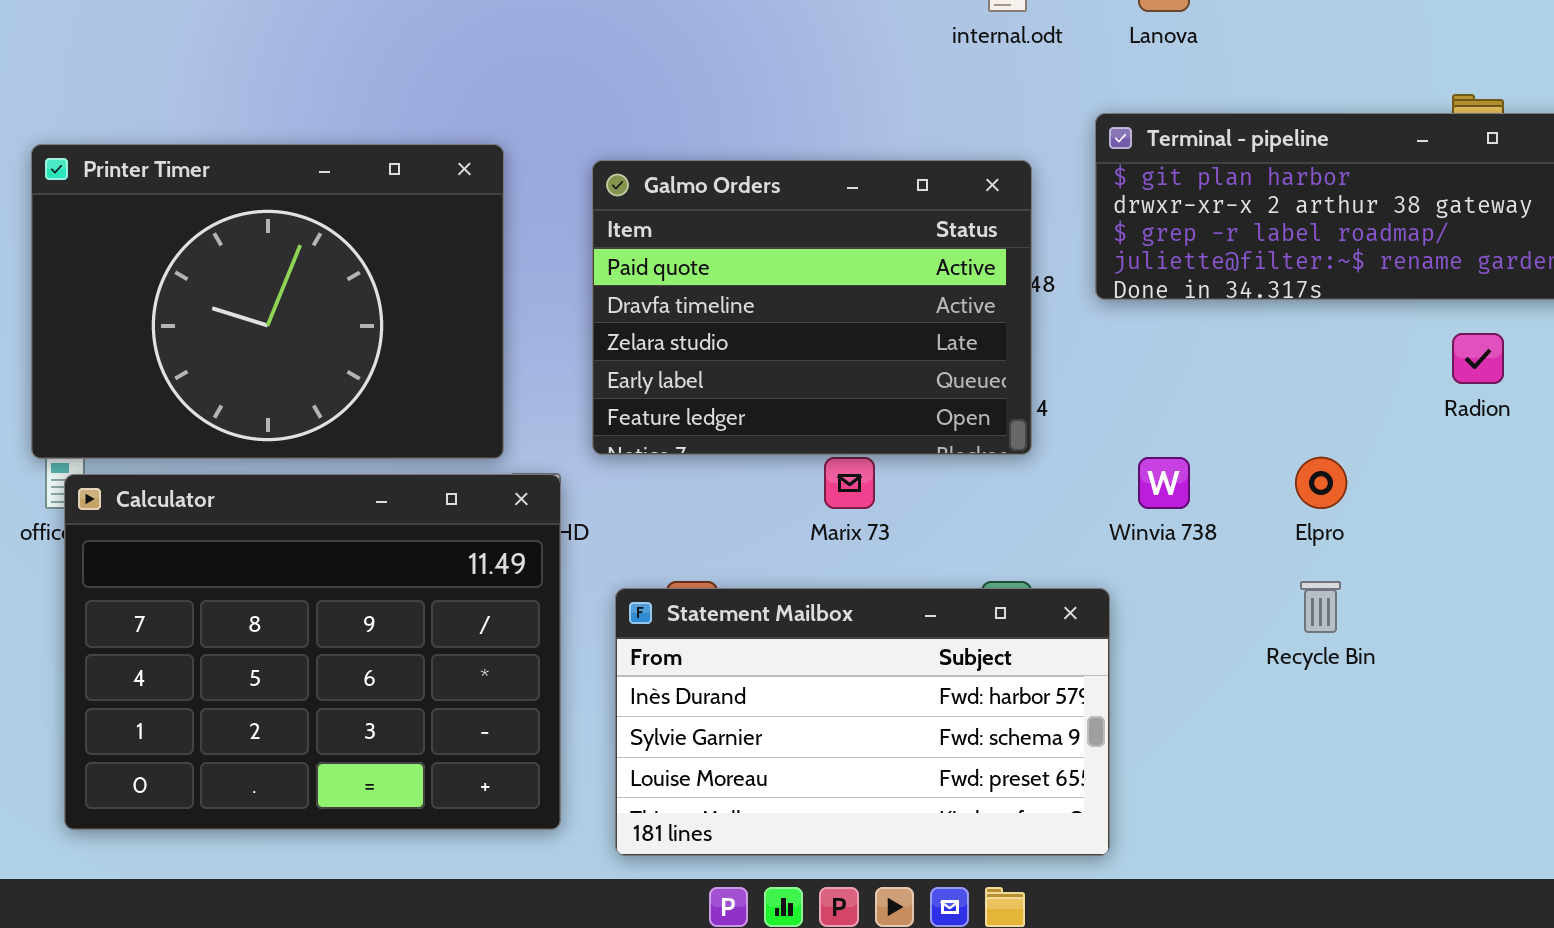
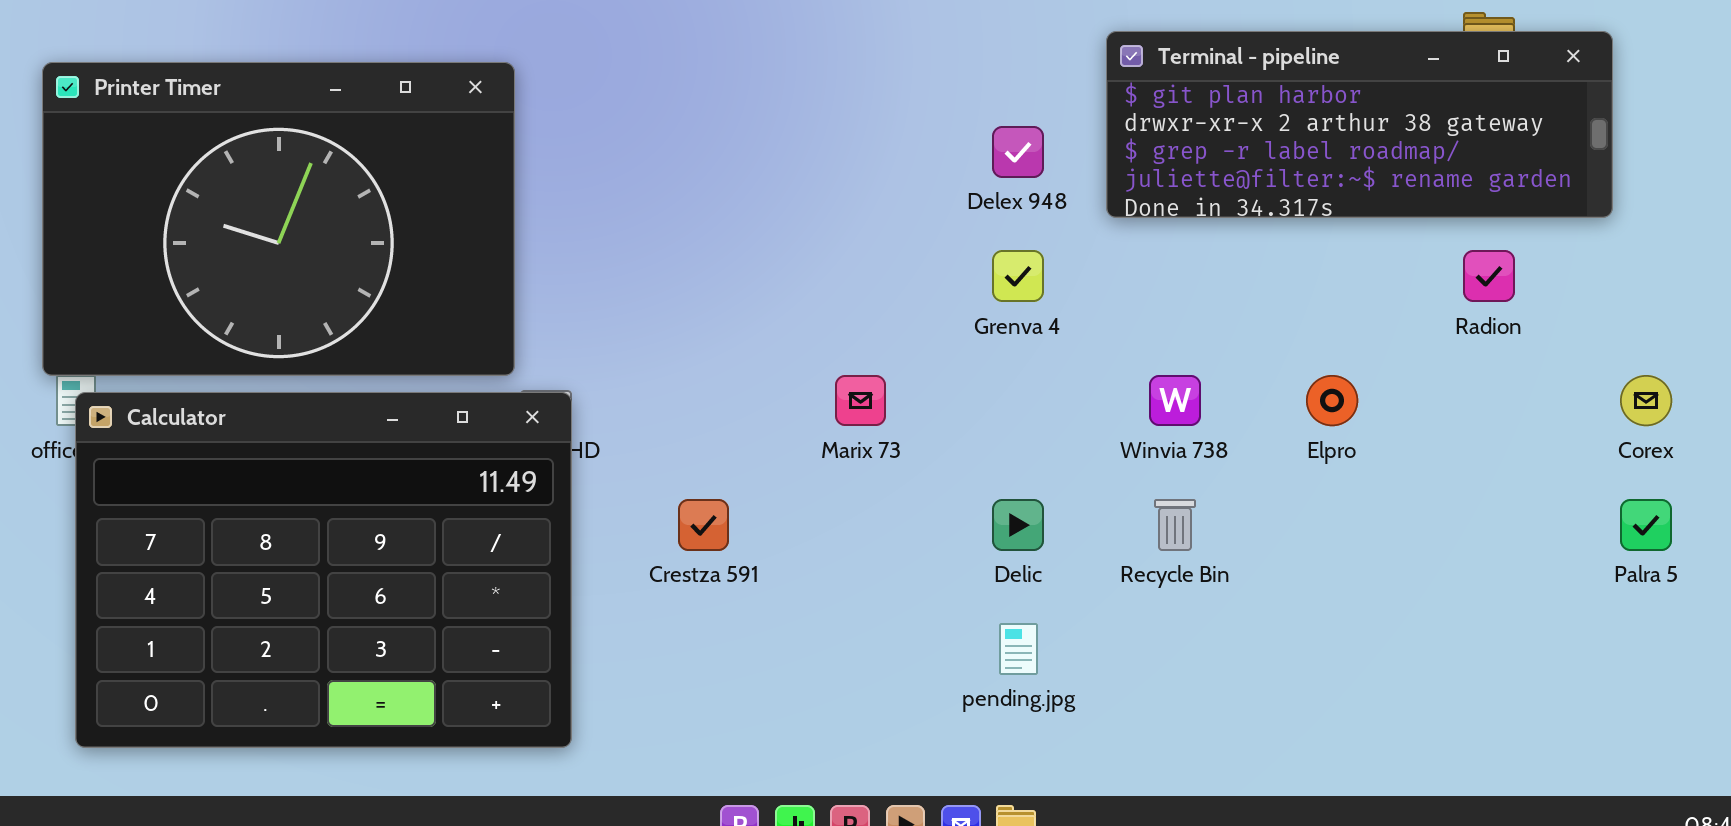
Galmo Orders: [592,160,1032,455] -> none, closed
Recycle Bin: [1300,581,1341,633] -> [1154,499,1196,551], moved
Statement Mailbox: [615,588,1110,856] -> none, closed

